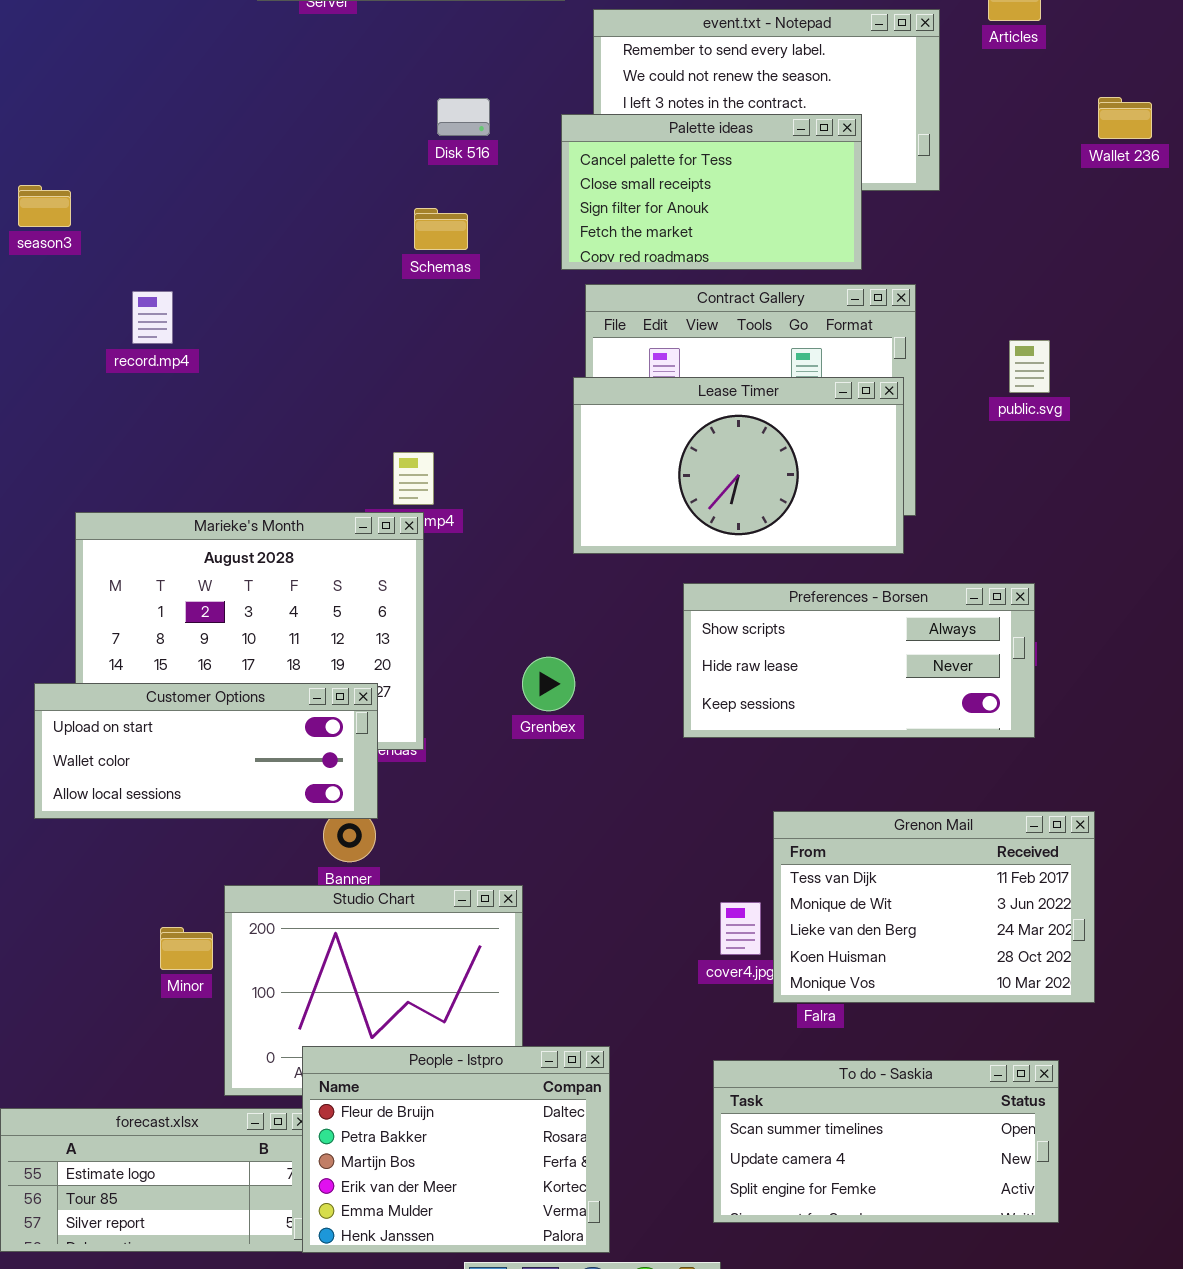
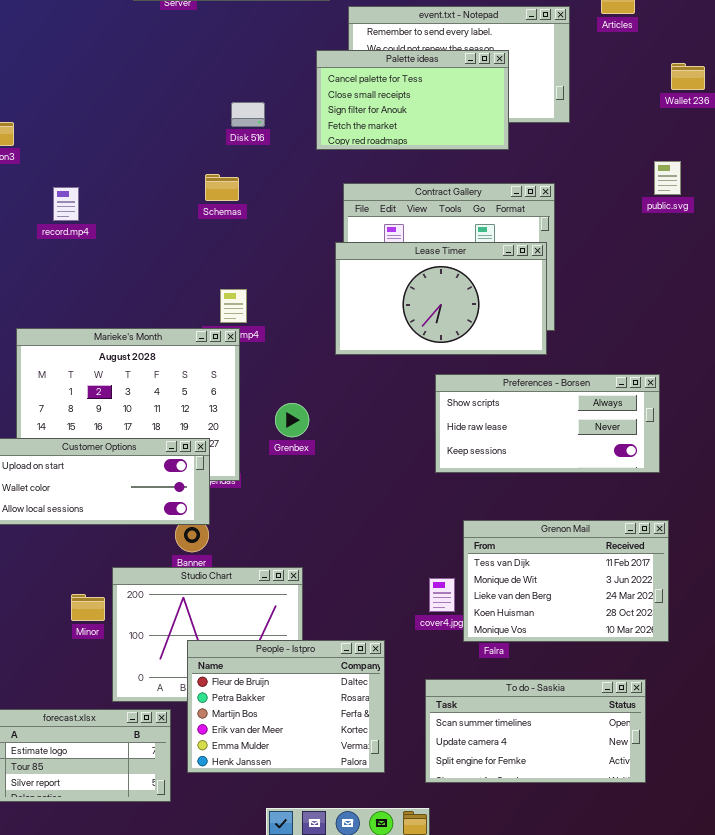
Disk 516: [437,98,490,136] -> [231,102,265,127], moved
Palette ideas: [561,114,862,270] -> [316,50,509,150], moved
Schemas: [414,208,468,250] -> [205,174,239,201], moved
public.svg: [1009,340,1050,393] -> [654,161,681,195], moved
Preferences - Borsen: [683,583,1035,738] -> [435,374,660,473], moved
Grenbex: [522,657,575,711] -> [275,403,309,437], moved
People - Istpro: [302,1046,610,1253] -> [187,640,385,773], moved

